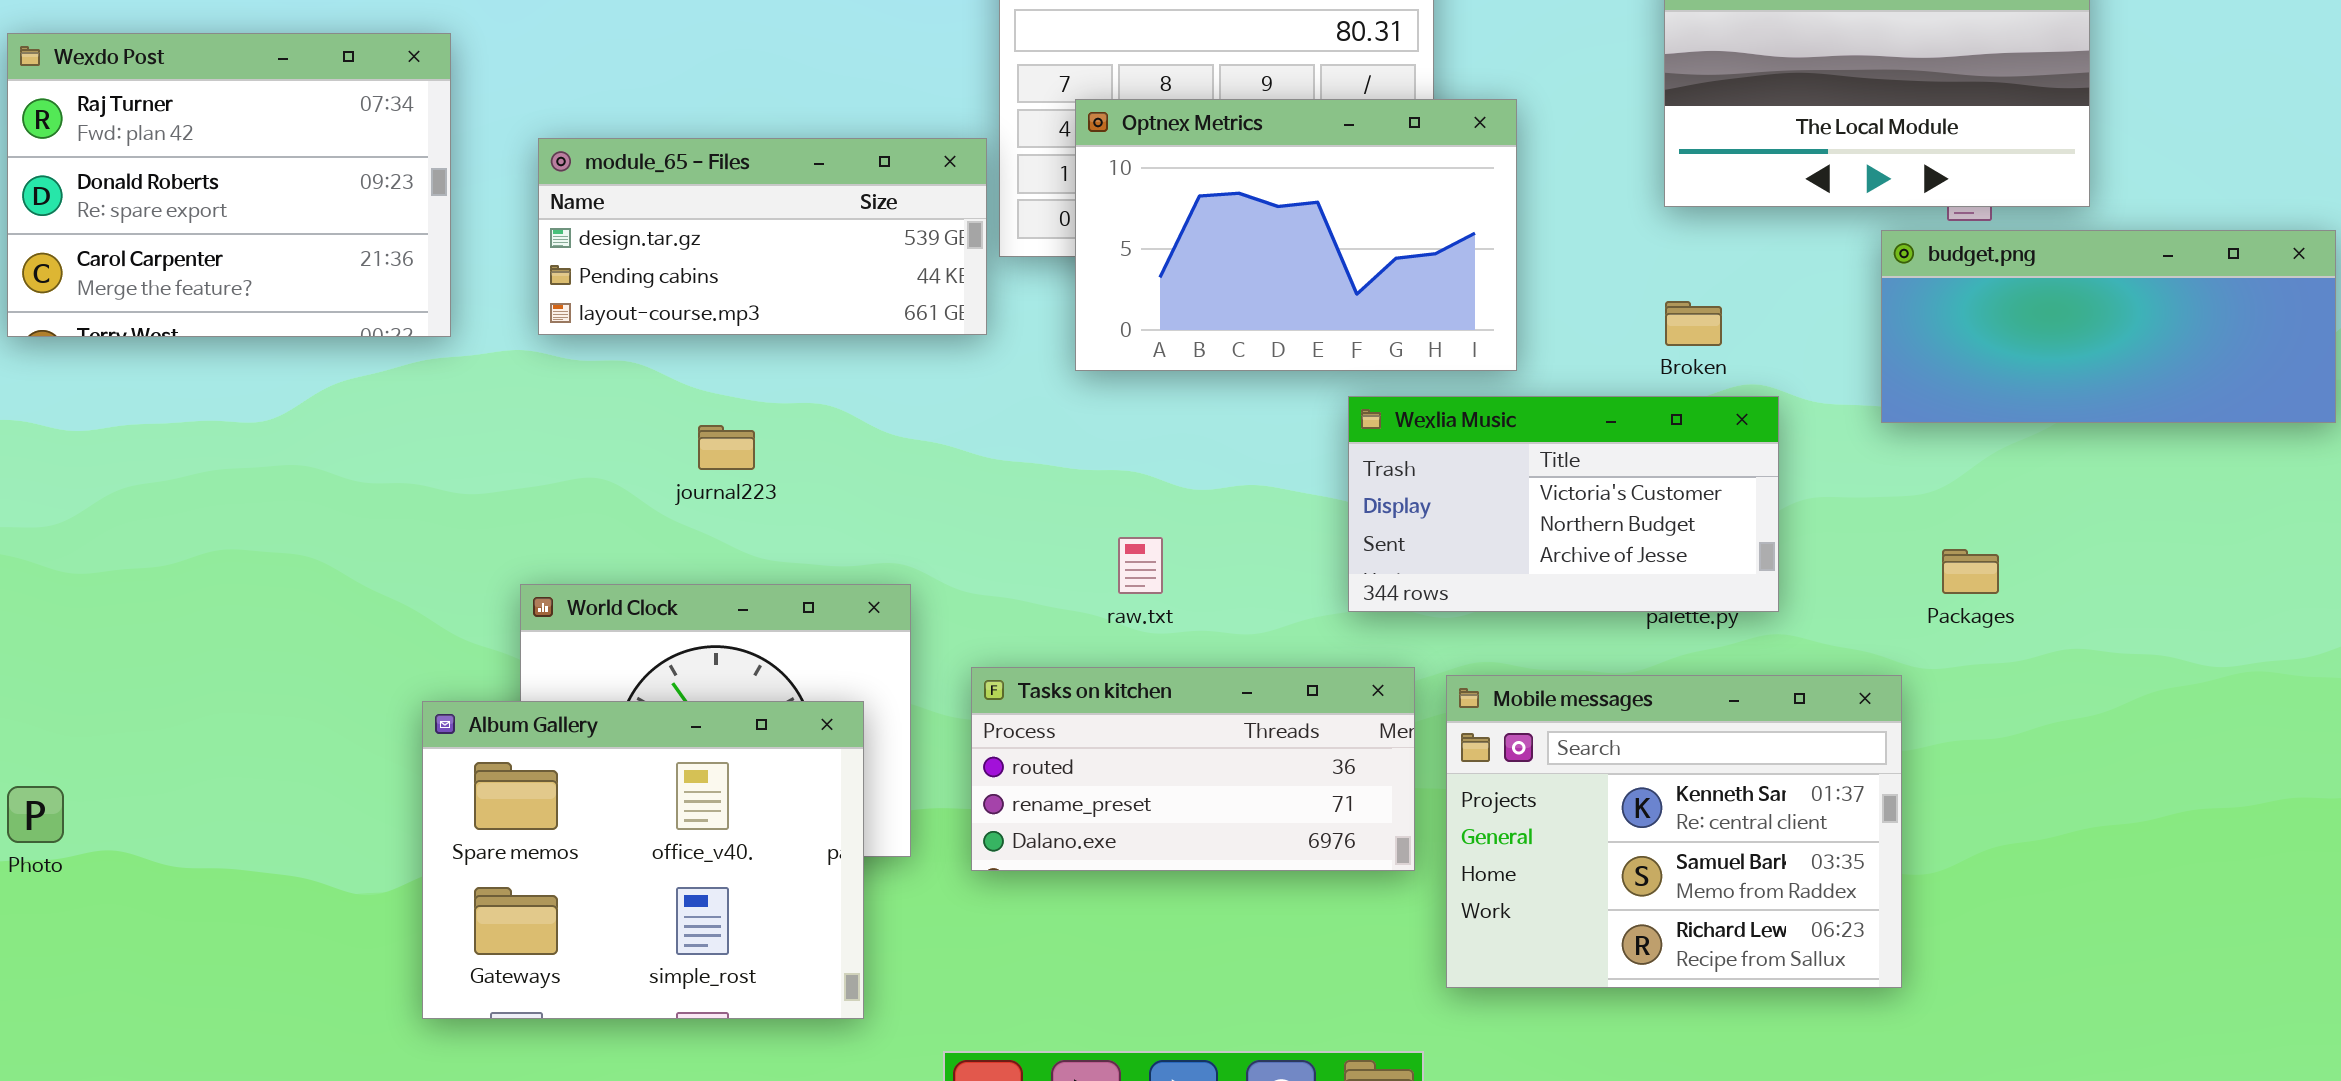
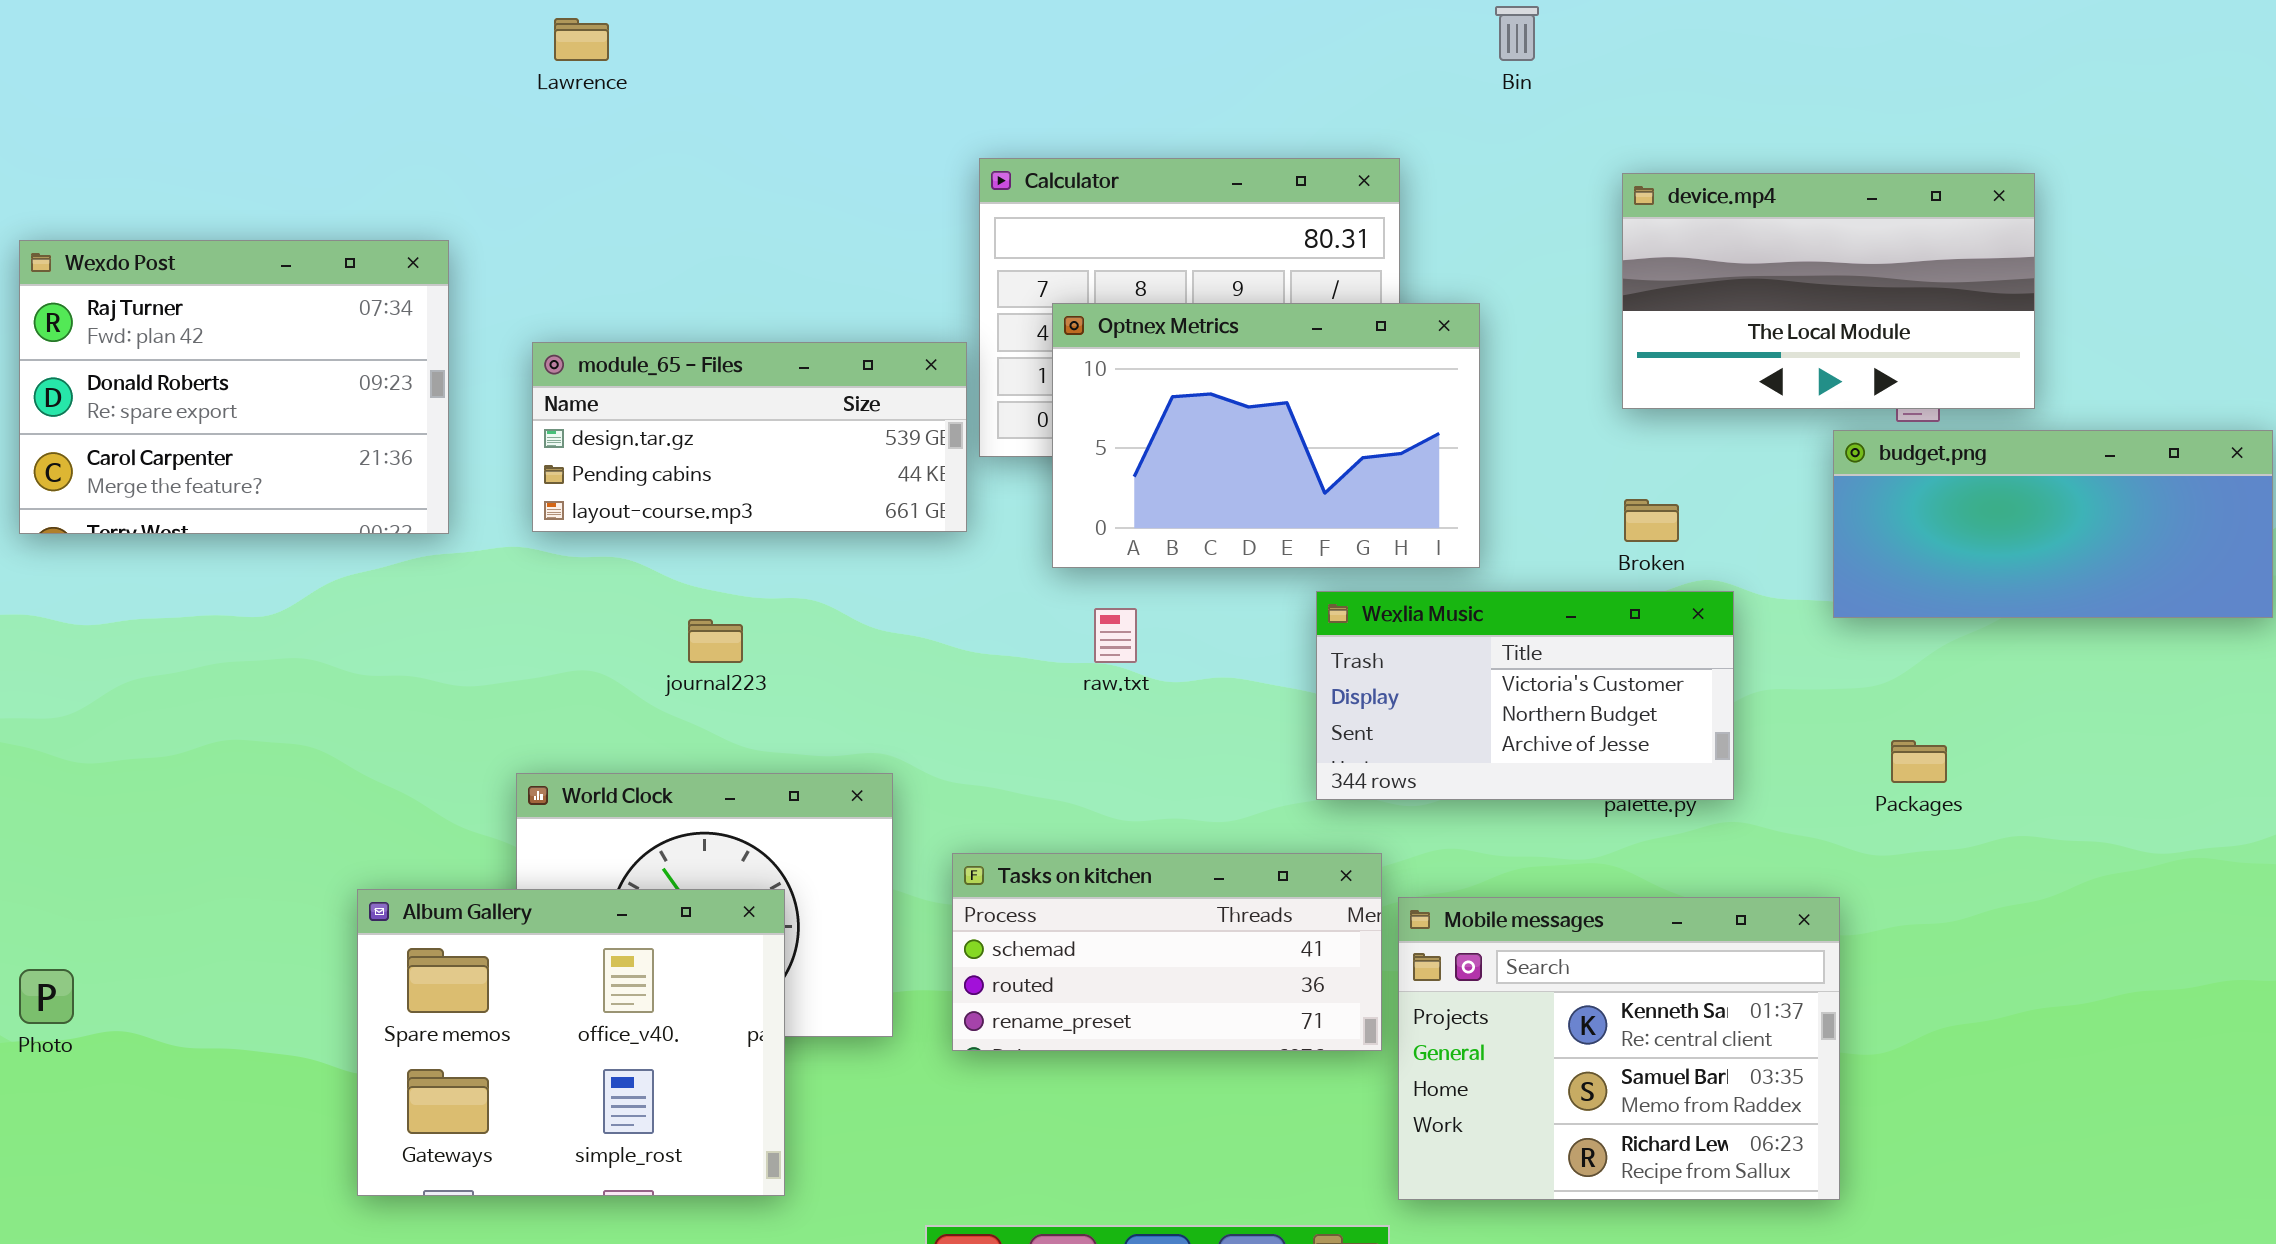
raw.txt: [1118,537,1163,594] -> [1094,608,1137,663], moved
Tasks on kitchen: [971,667,1415,871] -> [952,853,1382,1051], scrolled up 1 row
Mobile messages: [1446,675,1902,988] -> [1398,897,1840,1200], moved
Album Gallery: [422,701,864,1019] -> [357,889,785,1196], moved

